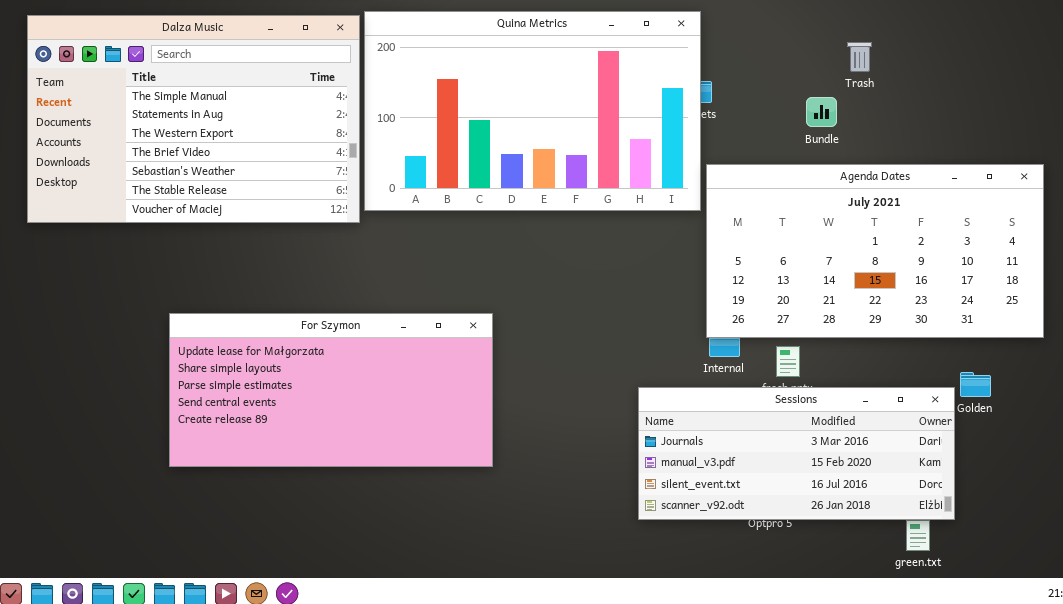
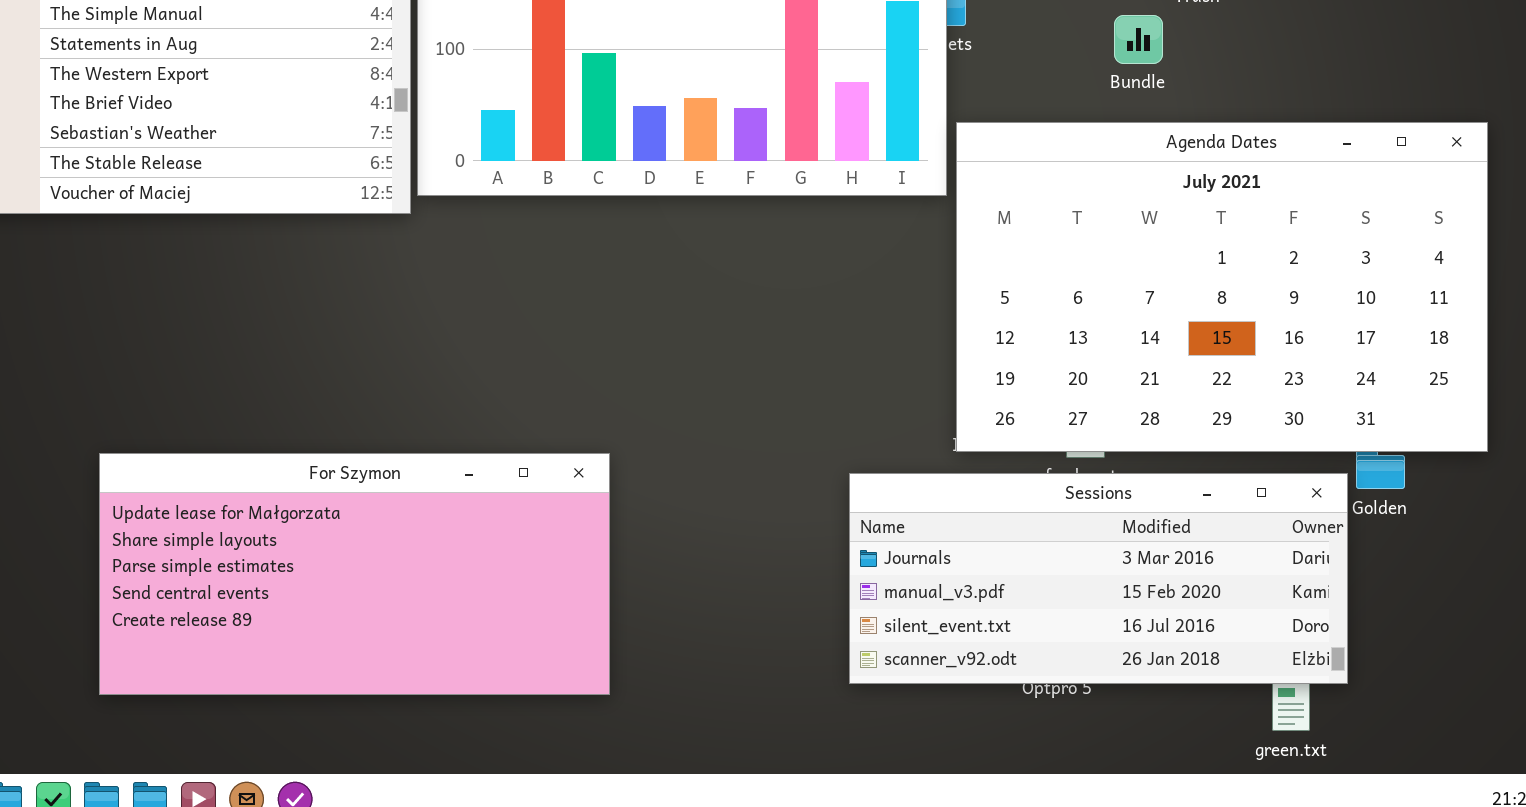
Agenda Dates: [706,164,1044,338] -> [956,122,1488,452], resized
For Szymon: [169,313,493,467] -> [99,453,610,695], moved

